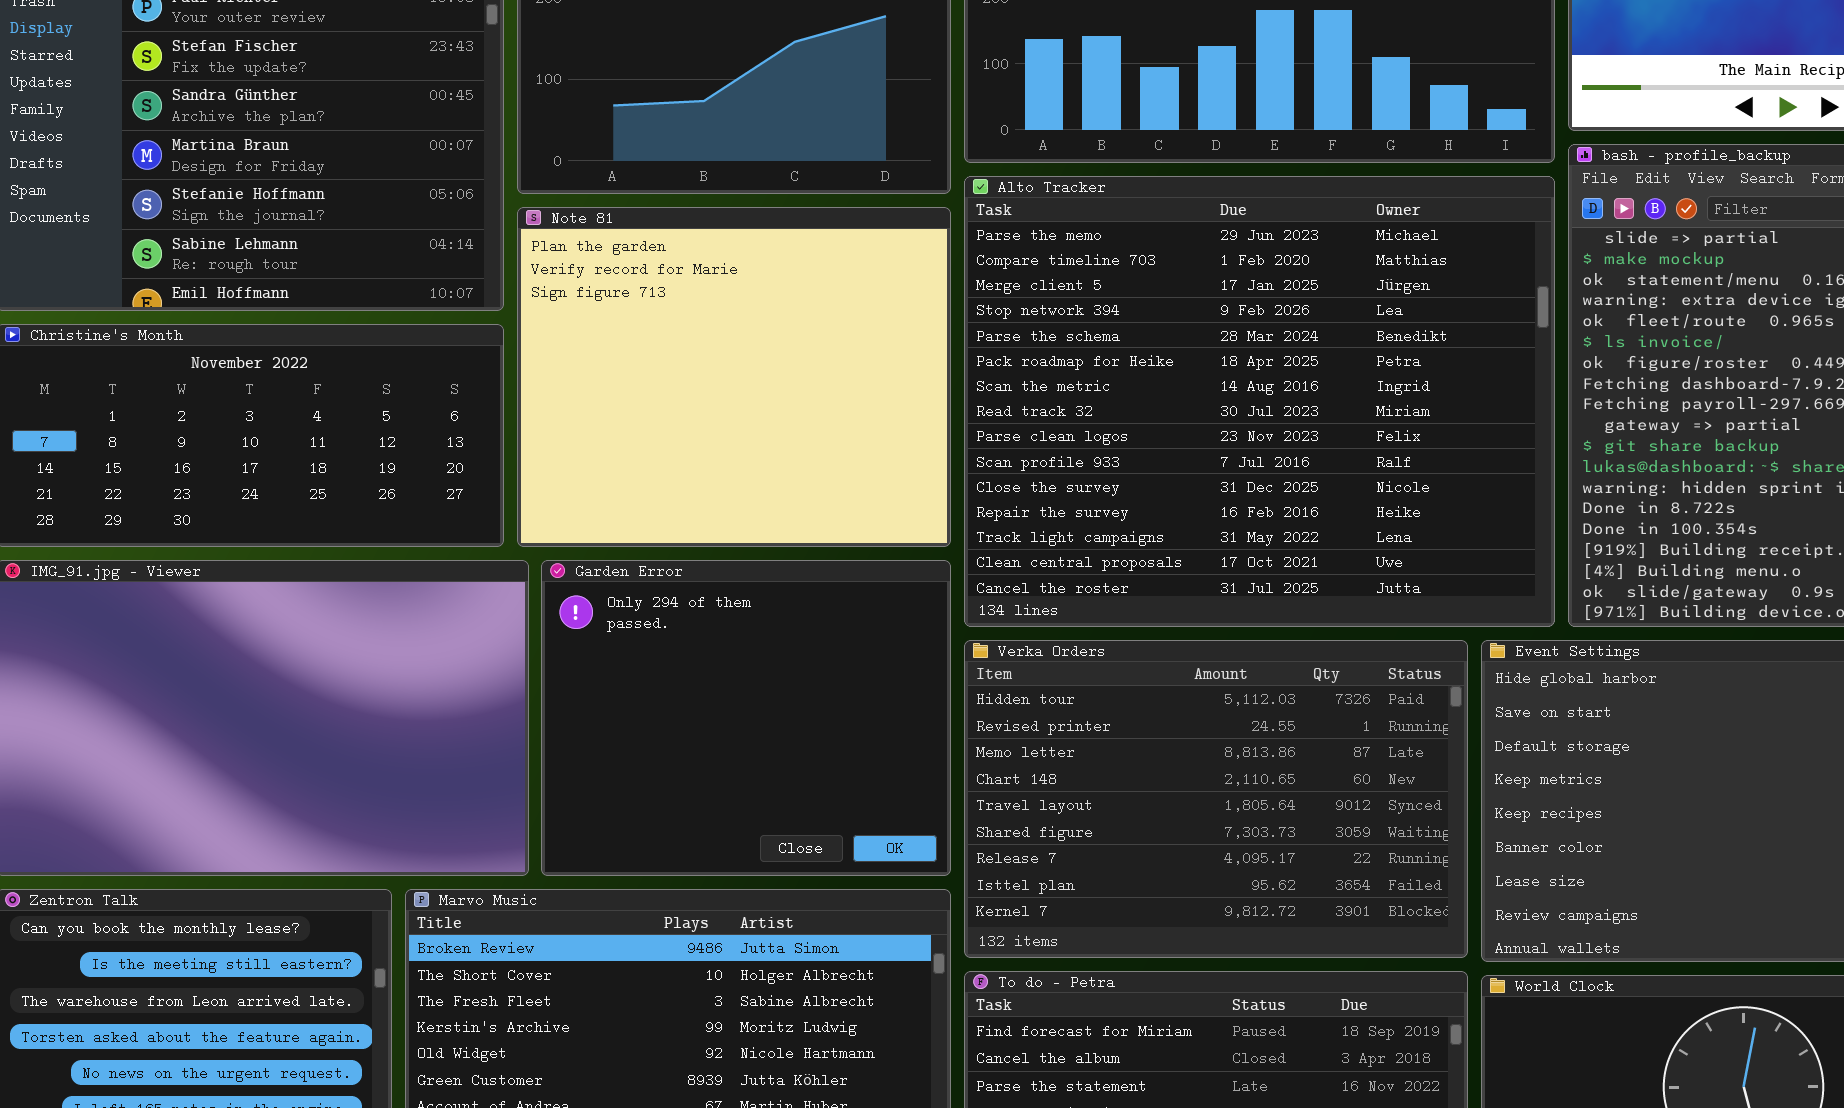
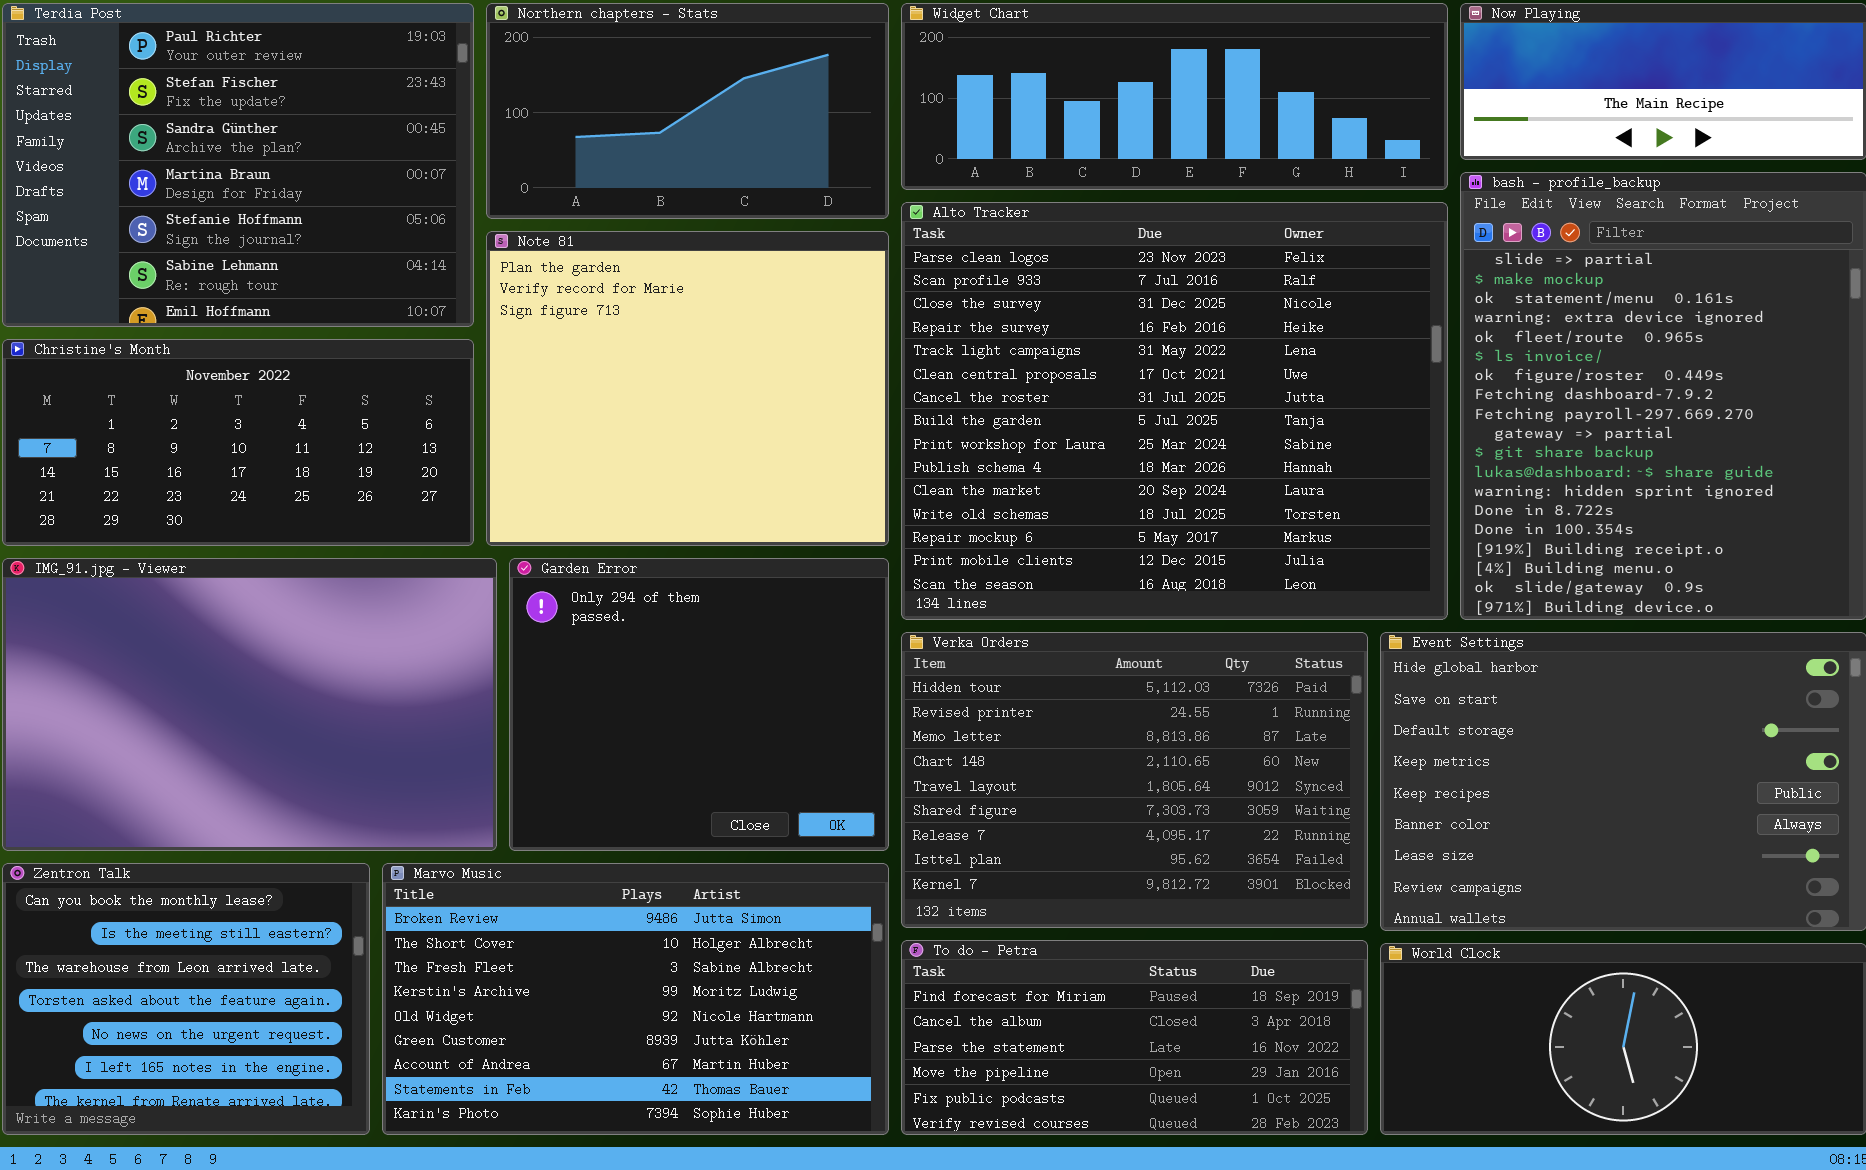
Alto Tracker: [964,176,1555,627] -> [901,202,1448,620], scrolled down 8 rows

